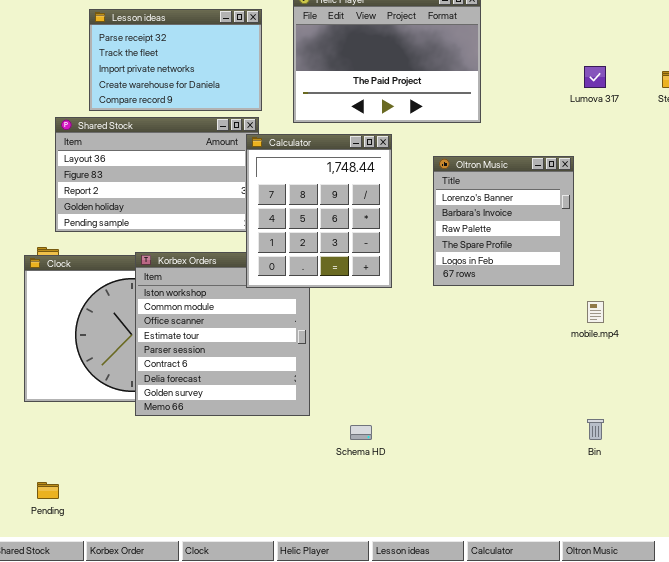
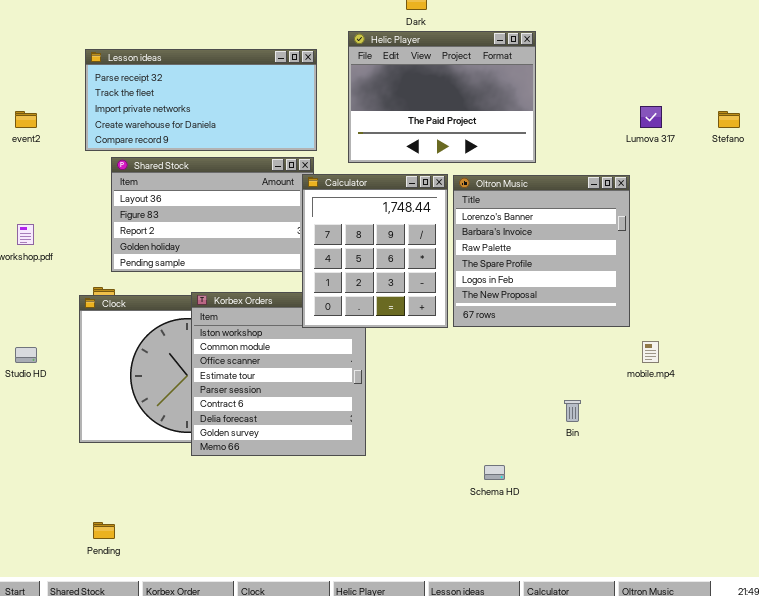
Lesson ideas: [89,9,262,111] -> [85,49,317,151], resized
Oltron Music: [433,156,574,286] -> [453,175,630,327], resized
Bin: [587,419,604,440] -> [564,400,581,422], moved
Schema HD: [350,425,372,440] -> [484,465,505,480], moved

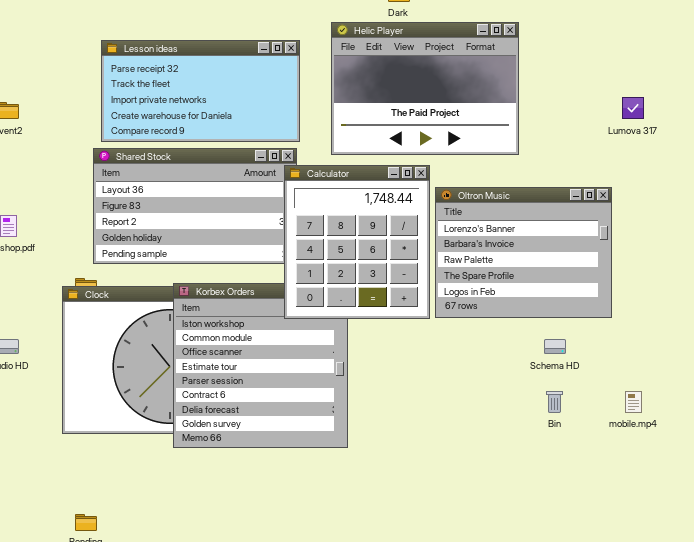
Lesson ideas: [85,49,317,151] -> [101,40,300,142], resized
Oltron Music: [453,175,630,327] -> [435,187,612,318], resized
mobile.mp4: [642,341,659,363] -> [625,391,642,413], moved
Schema HD: [484,465,505,480] -> [544,339,566,354], moved

